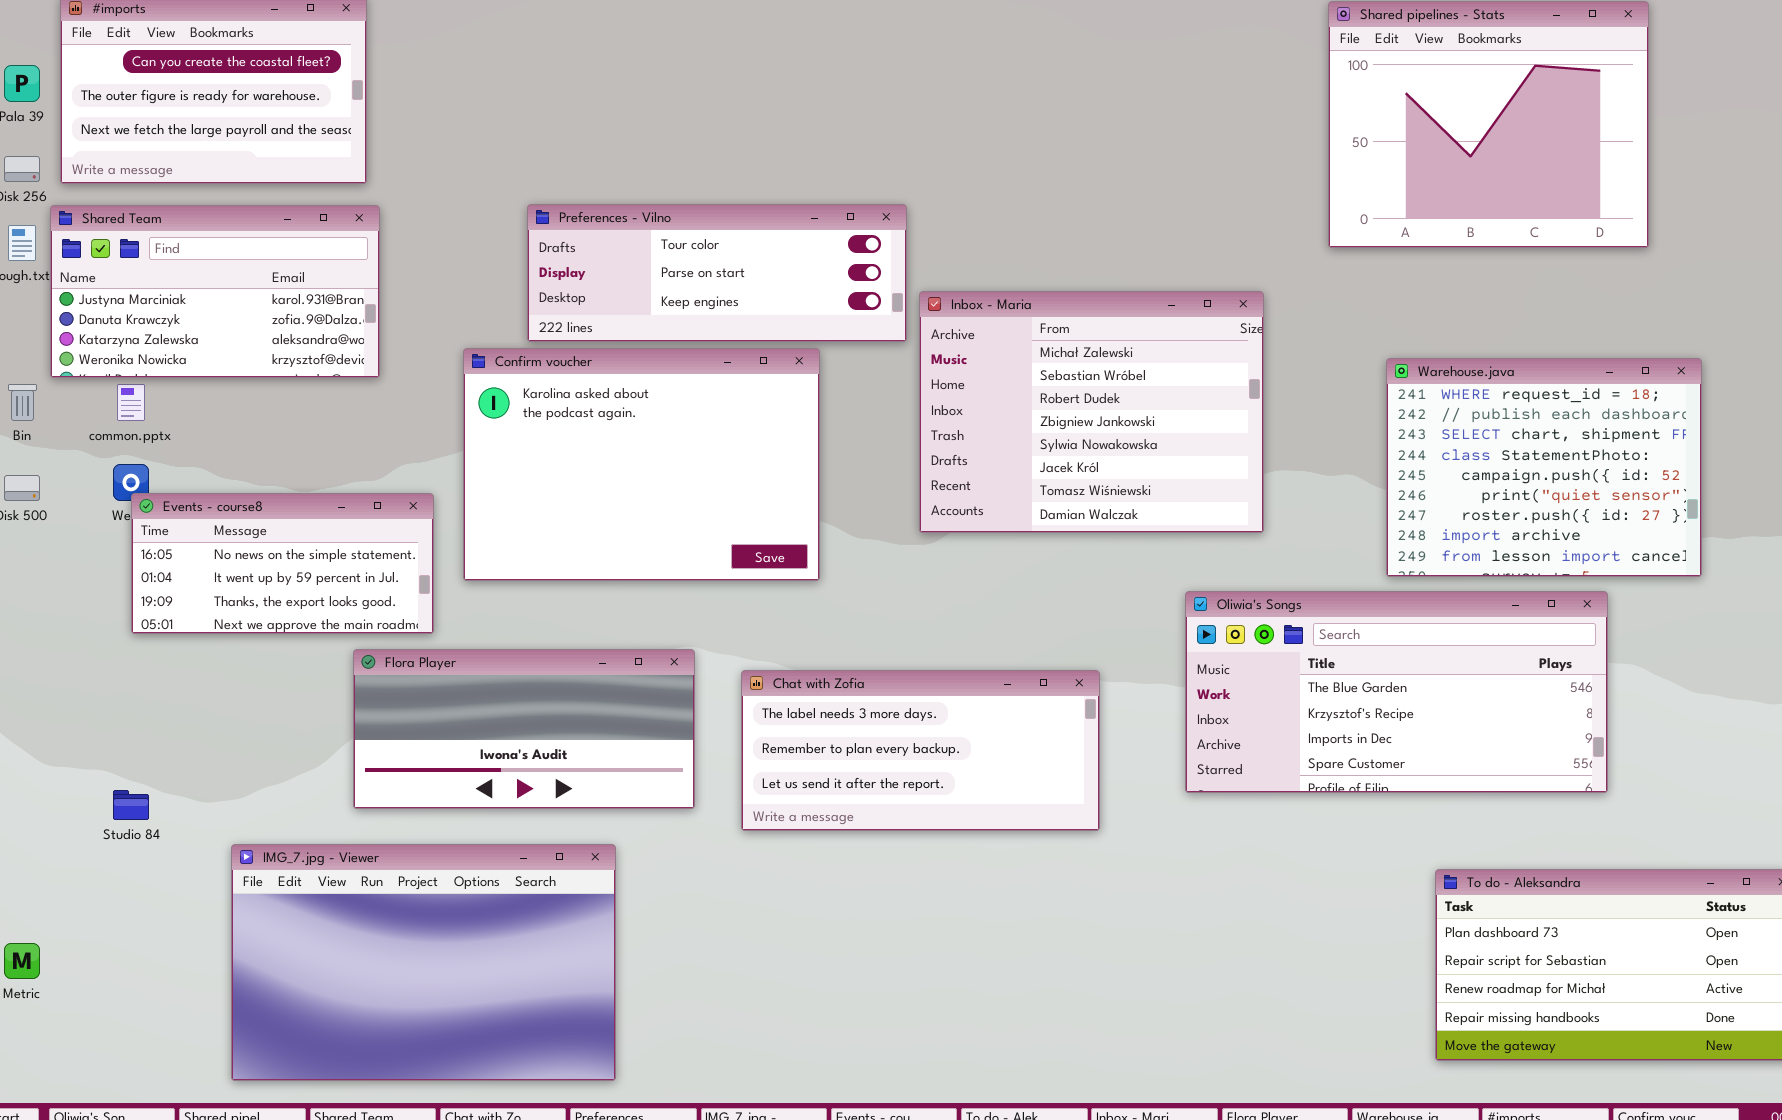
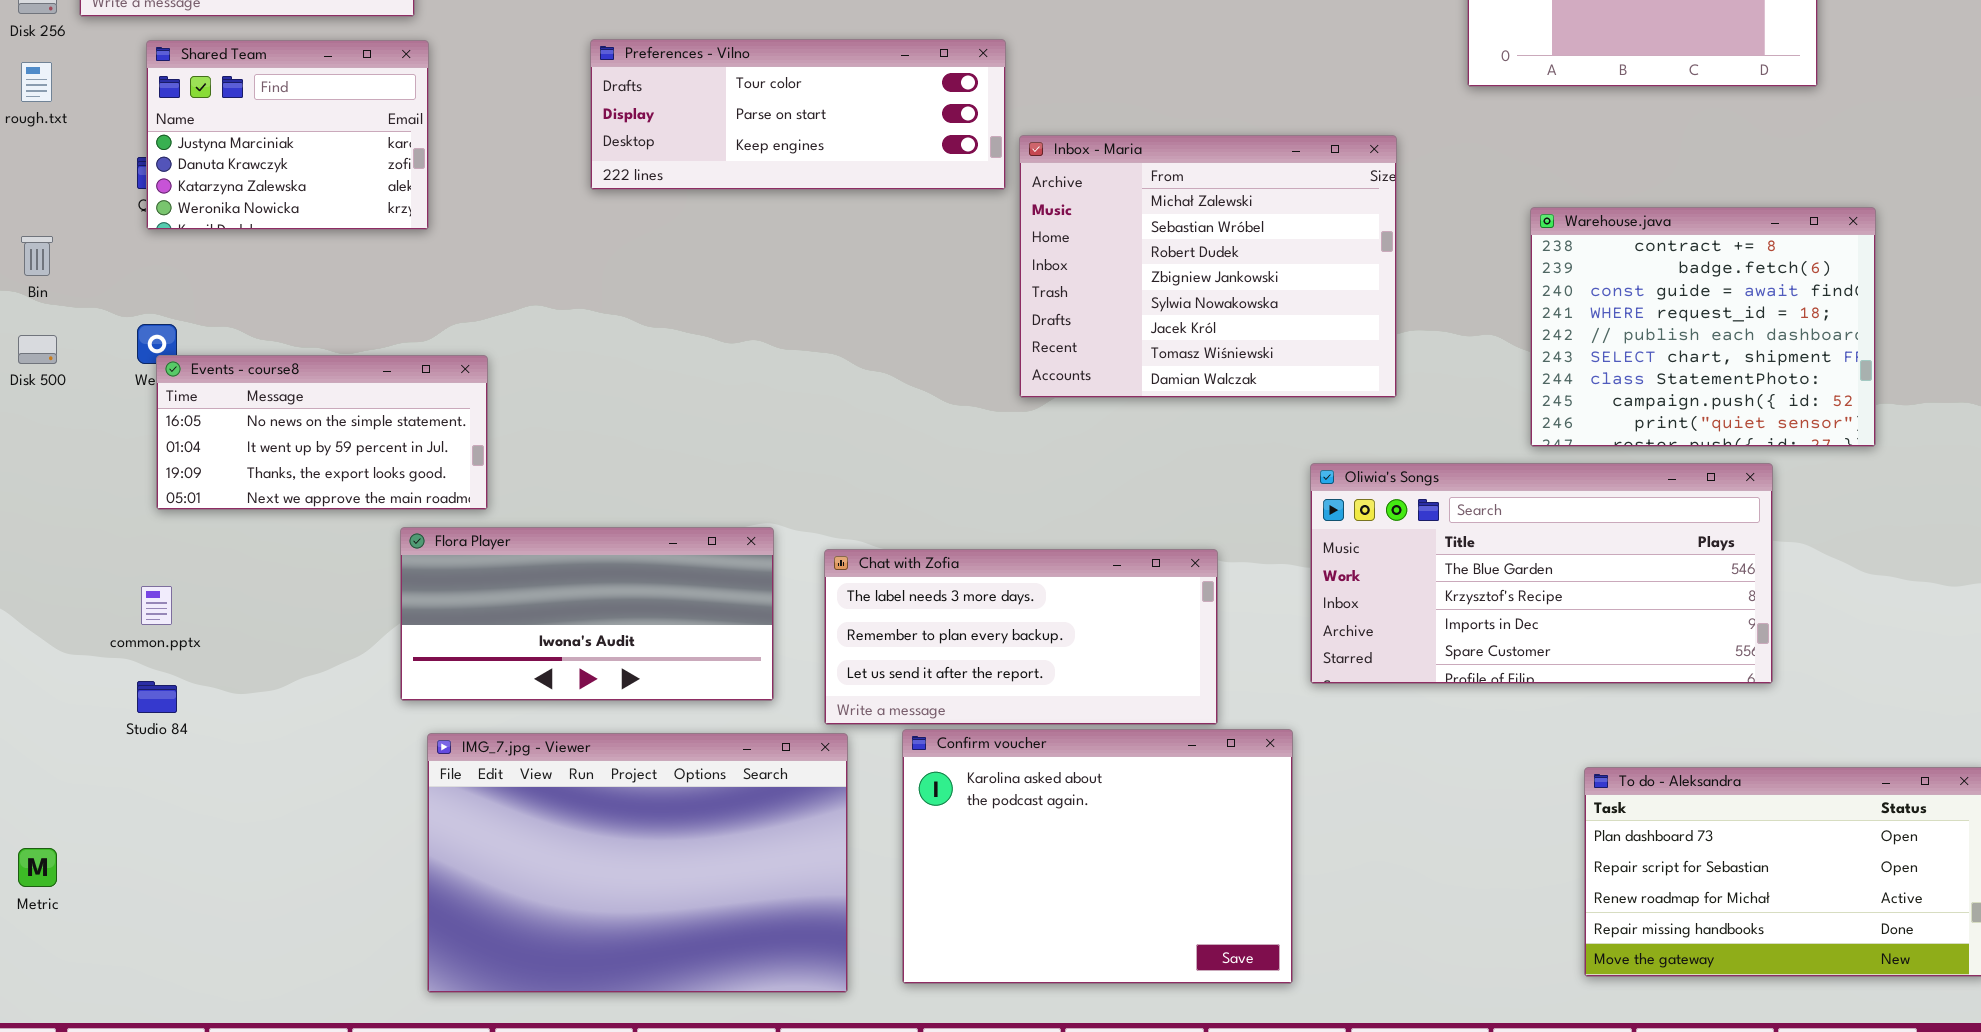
Shared Team: [50,205,380,378] -> [146,40,429,230], resized
Confirm voucher: [463,348,820,581] -> [902,729,1293,984], moved
Warehouse.java: [1386,358,1702,577] -> [1530,207,1876,447], scrolled up 3 rows
common.pptx: [117,384,145,421] -> [141,586,172,625], moved
IMG_7.jpg - Viewer: [231,844,616,1081] -> [427,733,848,993], moved

